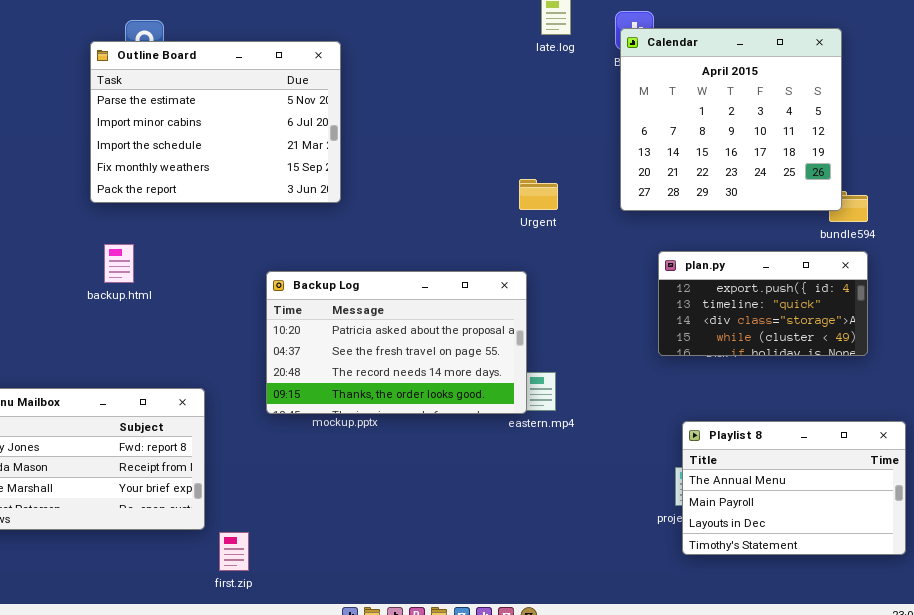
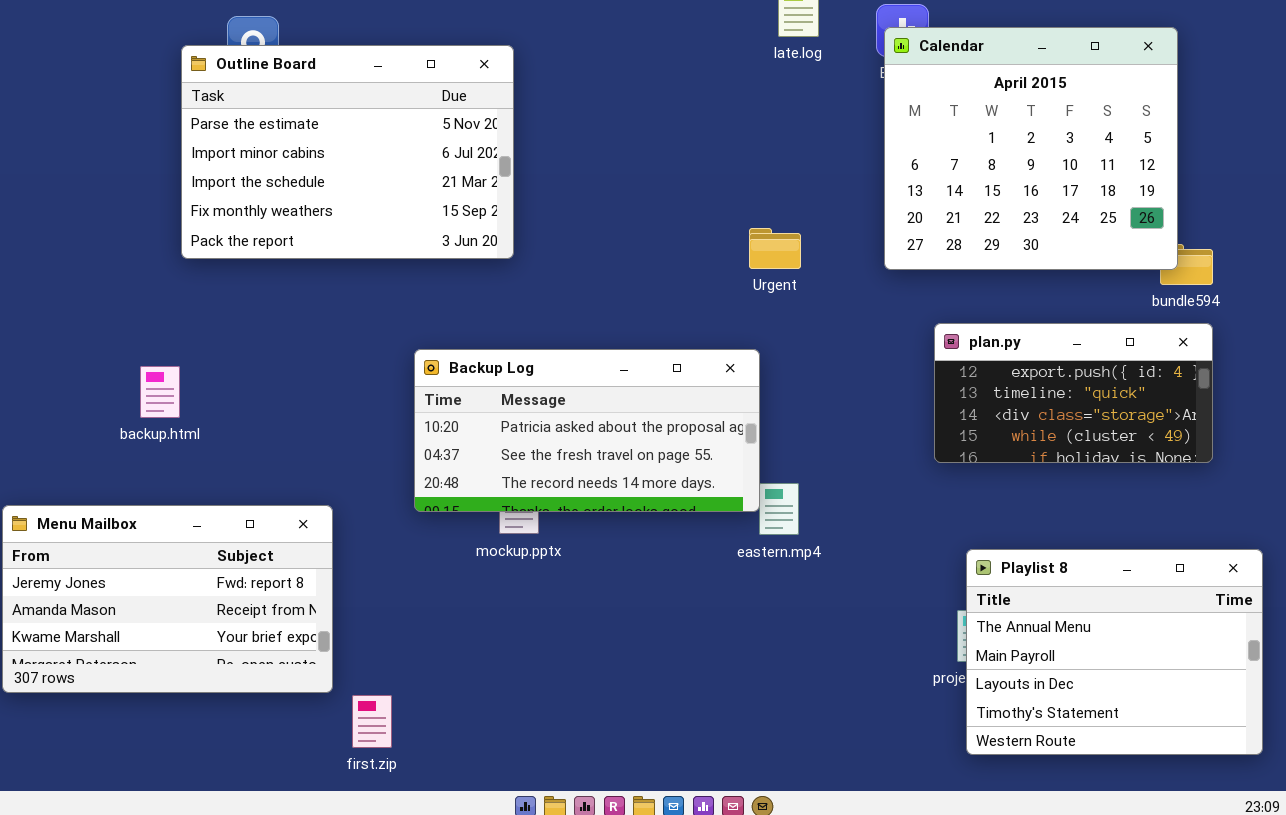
backup.html: [104,244,134,283] -> [140,366,180,418], moved
Backup Log: [266,271,527,414] -> [414,349,760,512], resized
Playlist 8: [682,421,906,555] -> [966,549,1263,755], resized

